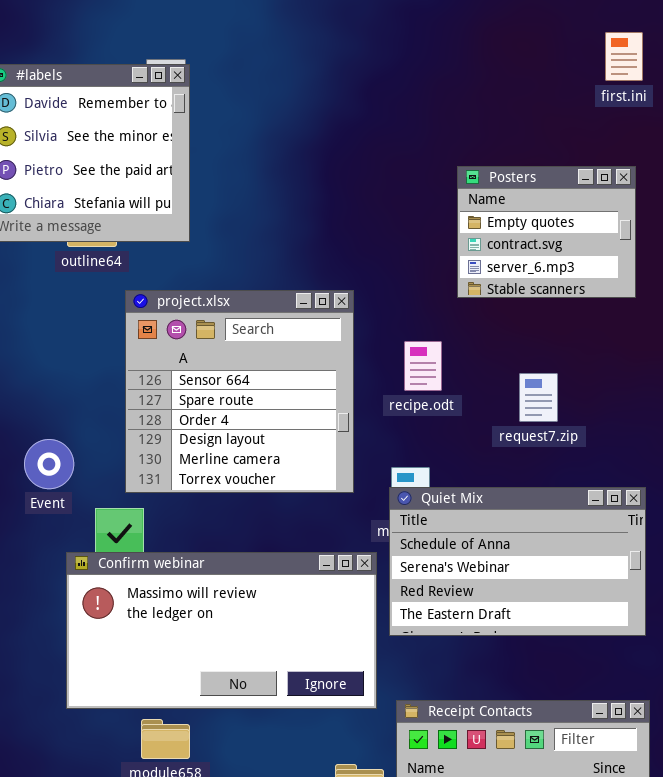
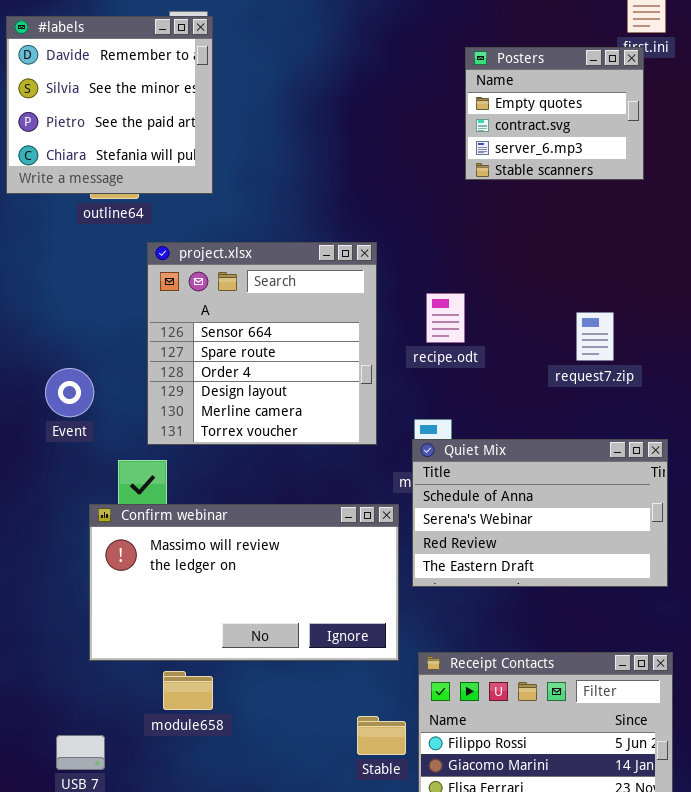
Posters: [457,166,636,298] -> [465,47,644,180], moved
request7.zip: [519,373,558,422] -> [576,312,614,361], moved
Event: [24,439,74,489] -> [45,368,94,417], moved

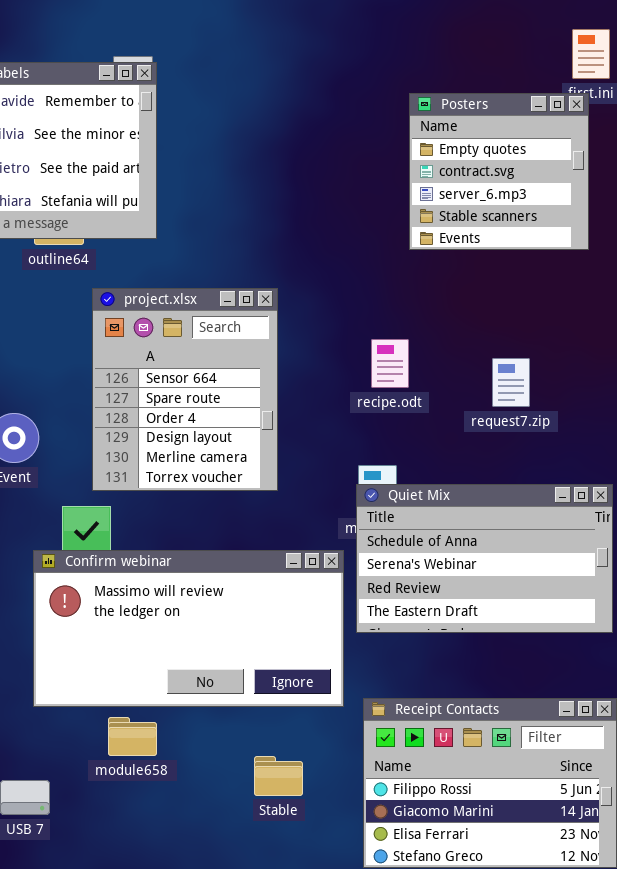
Posters: [465,47,644,180] -> [409,93,589,250], resized
project.xlsx: [147,242,377,445] -> [92,288,278,491], resized
request7.zip: [576,312,614,361] -> [492,358,530,407], moved
Stable: [357,716,406,755] -> [254,756,303,796], moved

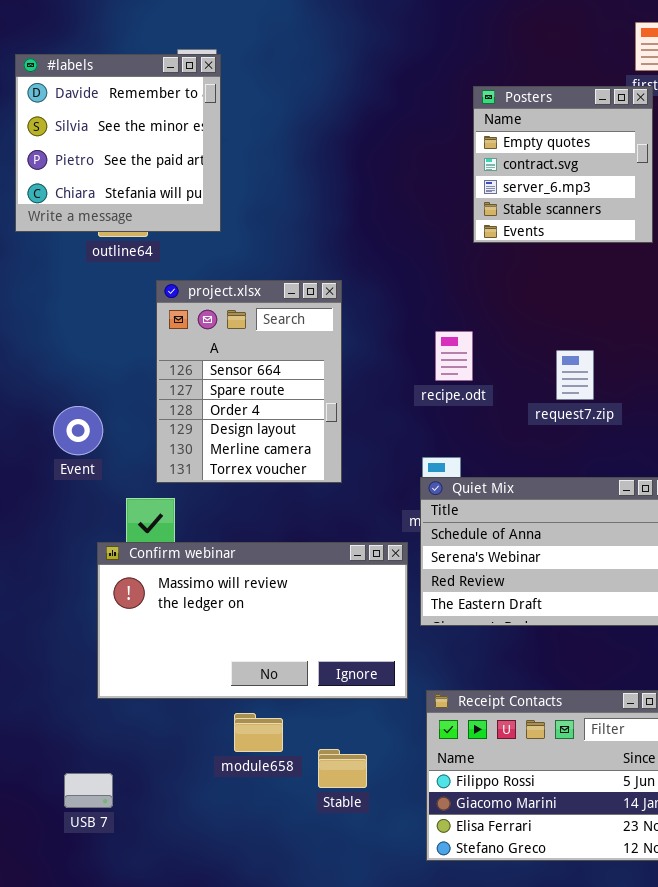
module658: [108,717,157,756] -> [234,713,283,752], moved

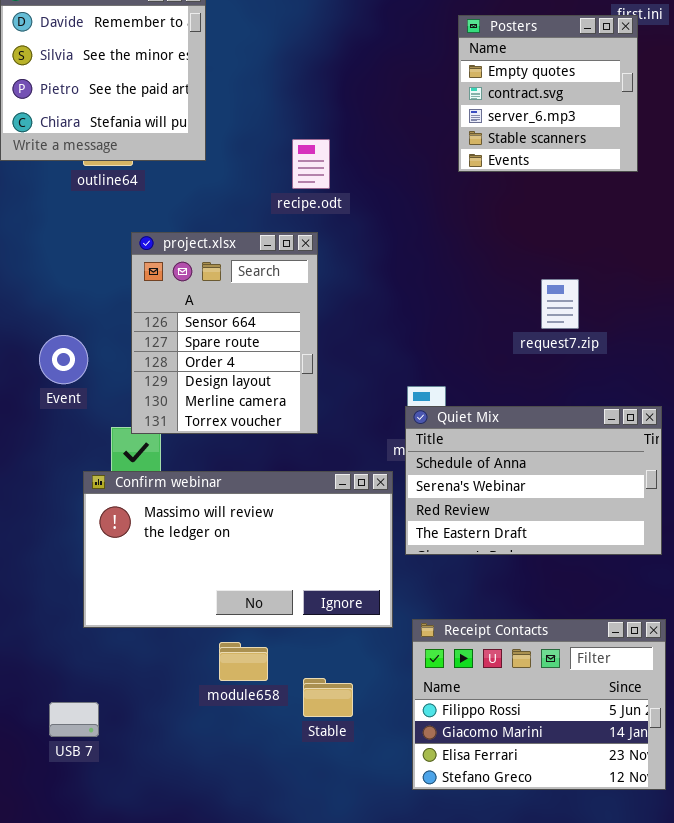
project.xlsx: [156,280,342,483] -> [131,232,318,434], moved
recipe.odt: [435,331,473,381] -> [292,139,330,189], moved

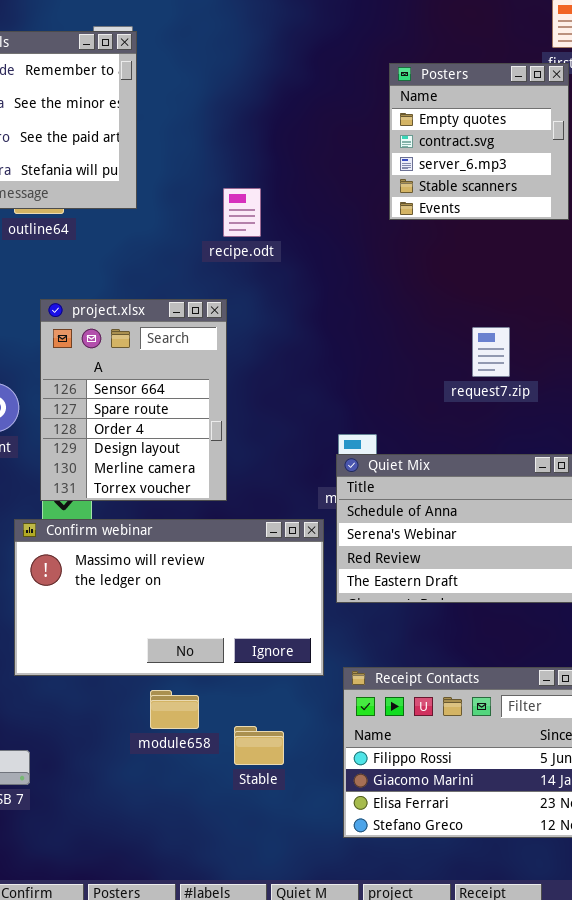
project.xlsx: [131,232,318,434] -> [40,299,227,501], moved

